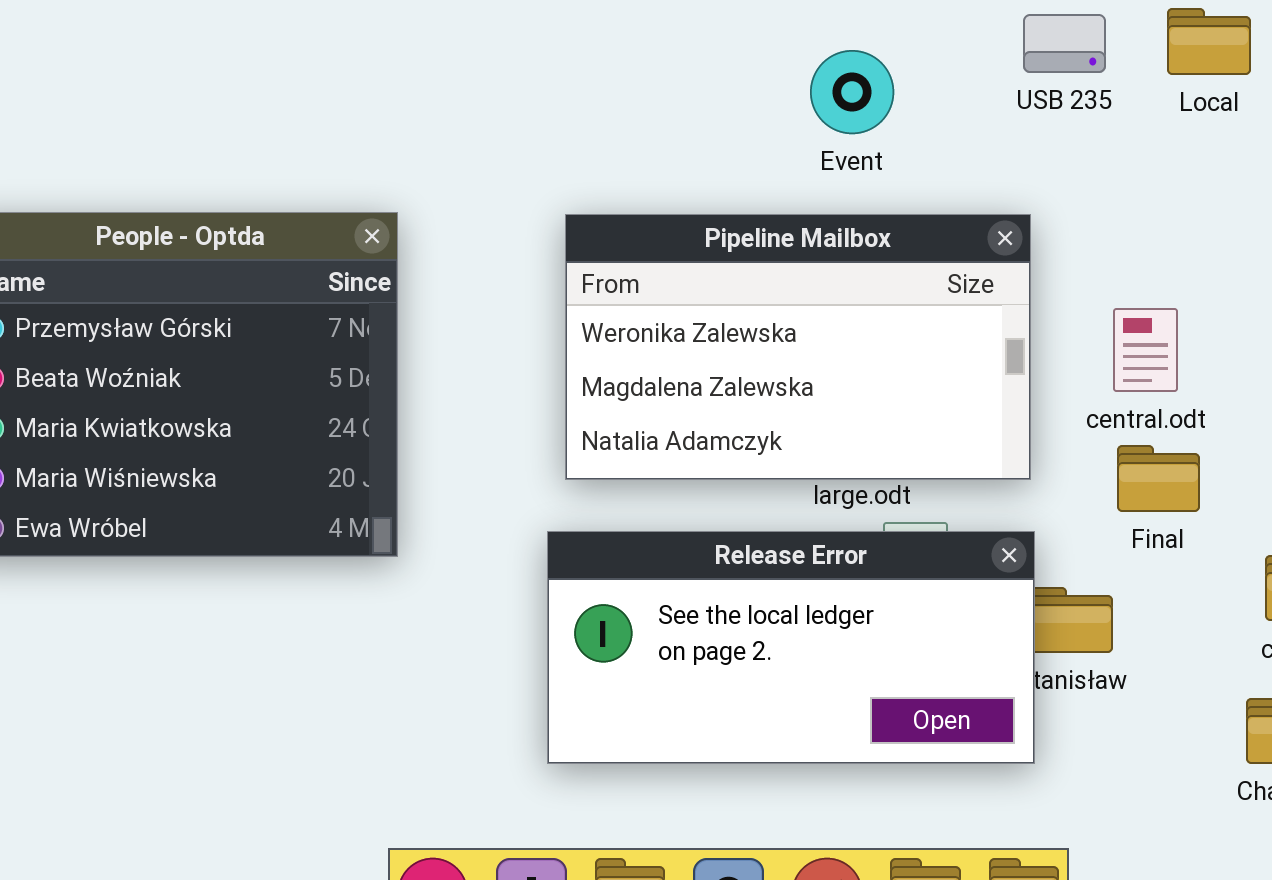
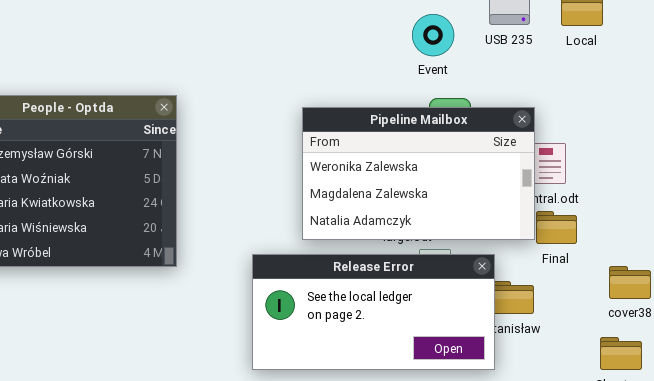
Event: [810,50,894,134] -> [412,14,454,56], moved
Pipeline Mailbox: [565,214,1031,480] -> [302,107,535,240], moved

